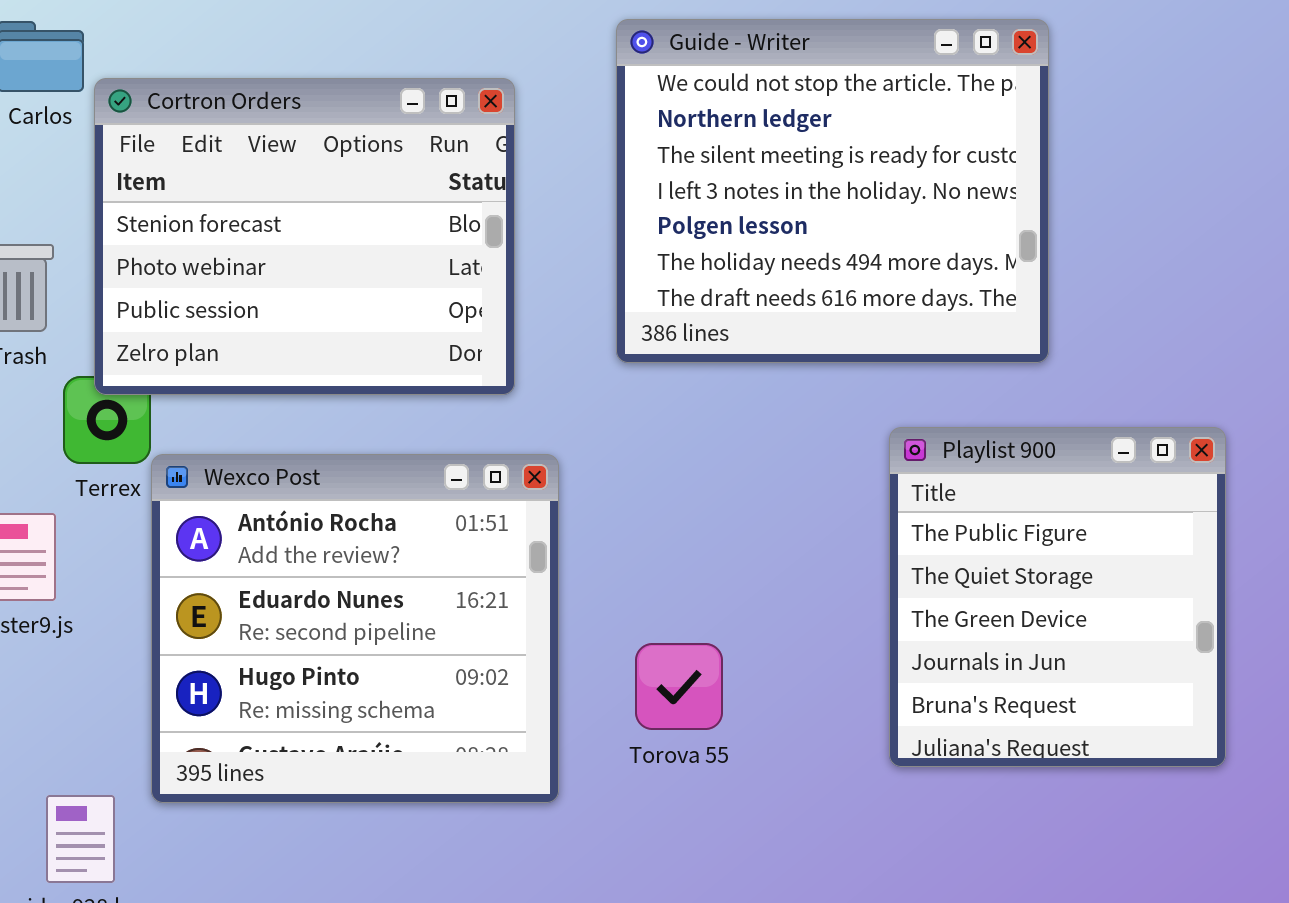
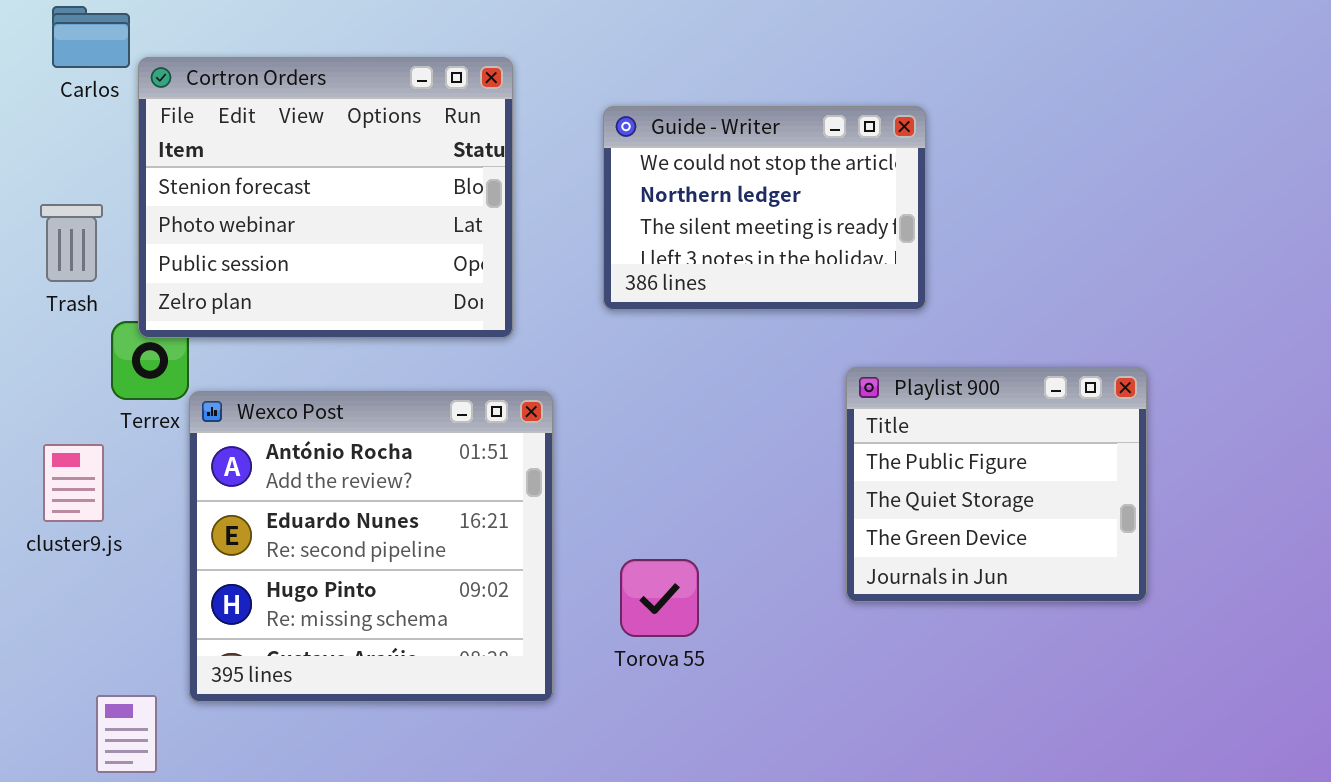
Guide - Writer: [616,19,1049,363] -> [603,106,926,310], resized
Playlist 900: [889,427,1226,767] -> [846,367,1147,602], resized

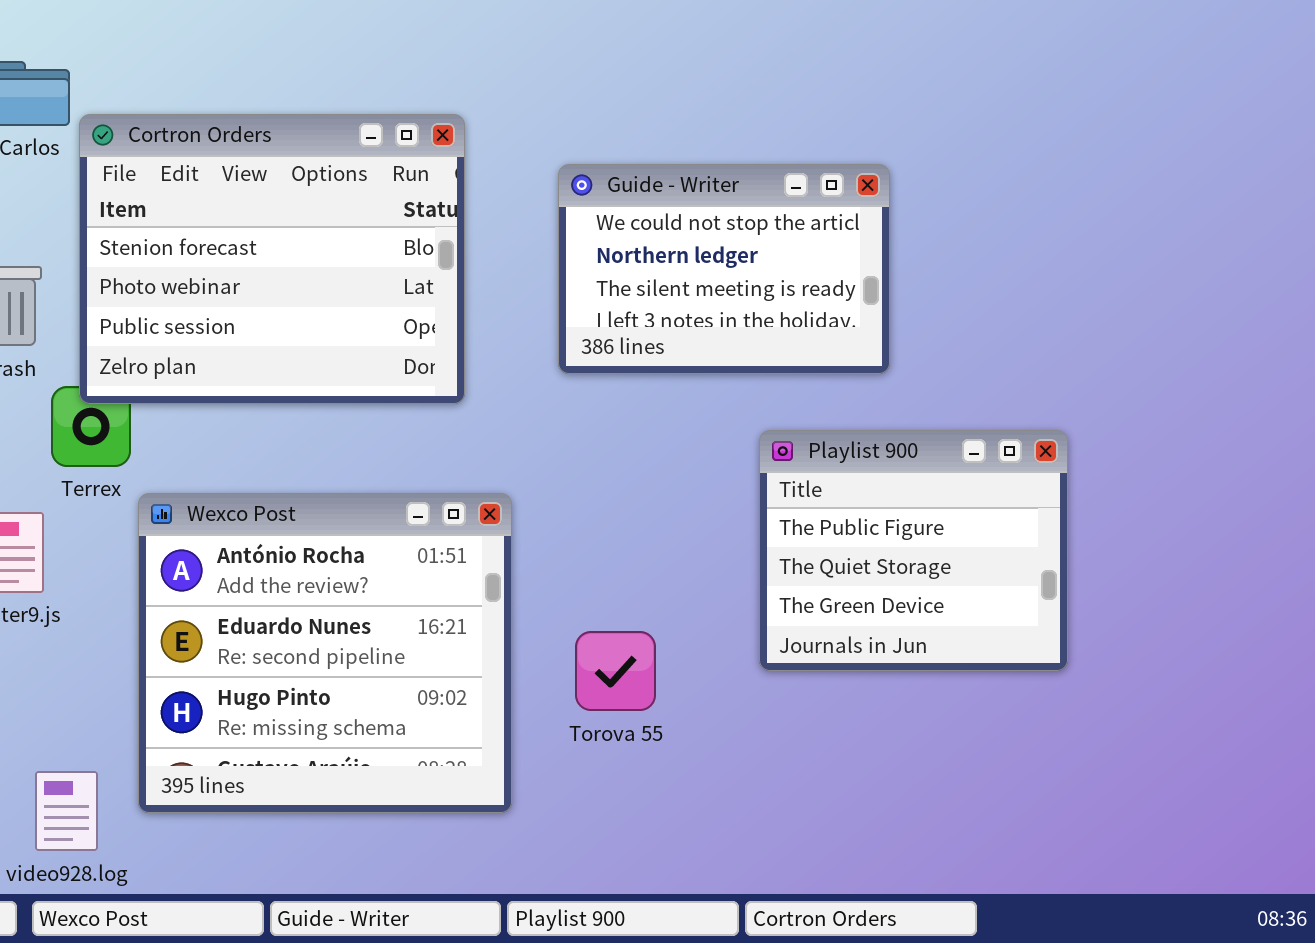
Playlist 900: [846,367,1147,602] -> [759,430,1068,671], moved
Wexco Post: [189,391,553,702] -> [138,493,512,813], moved

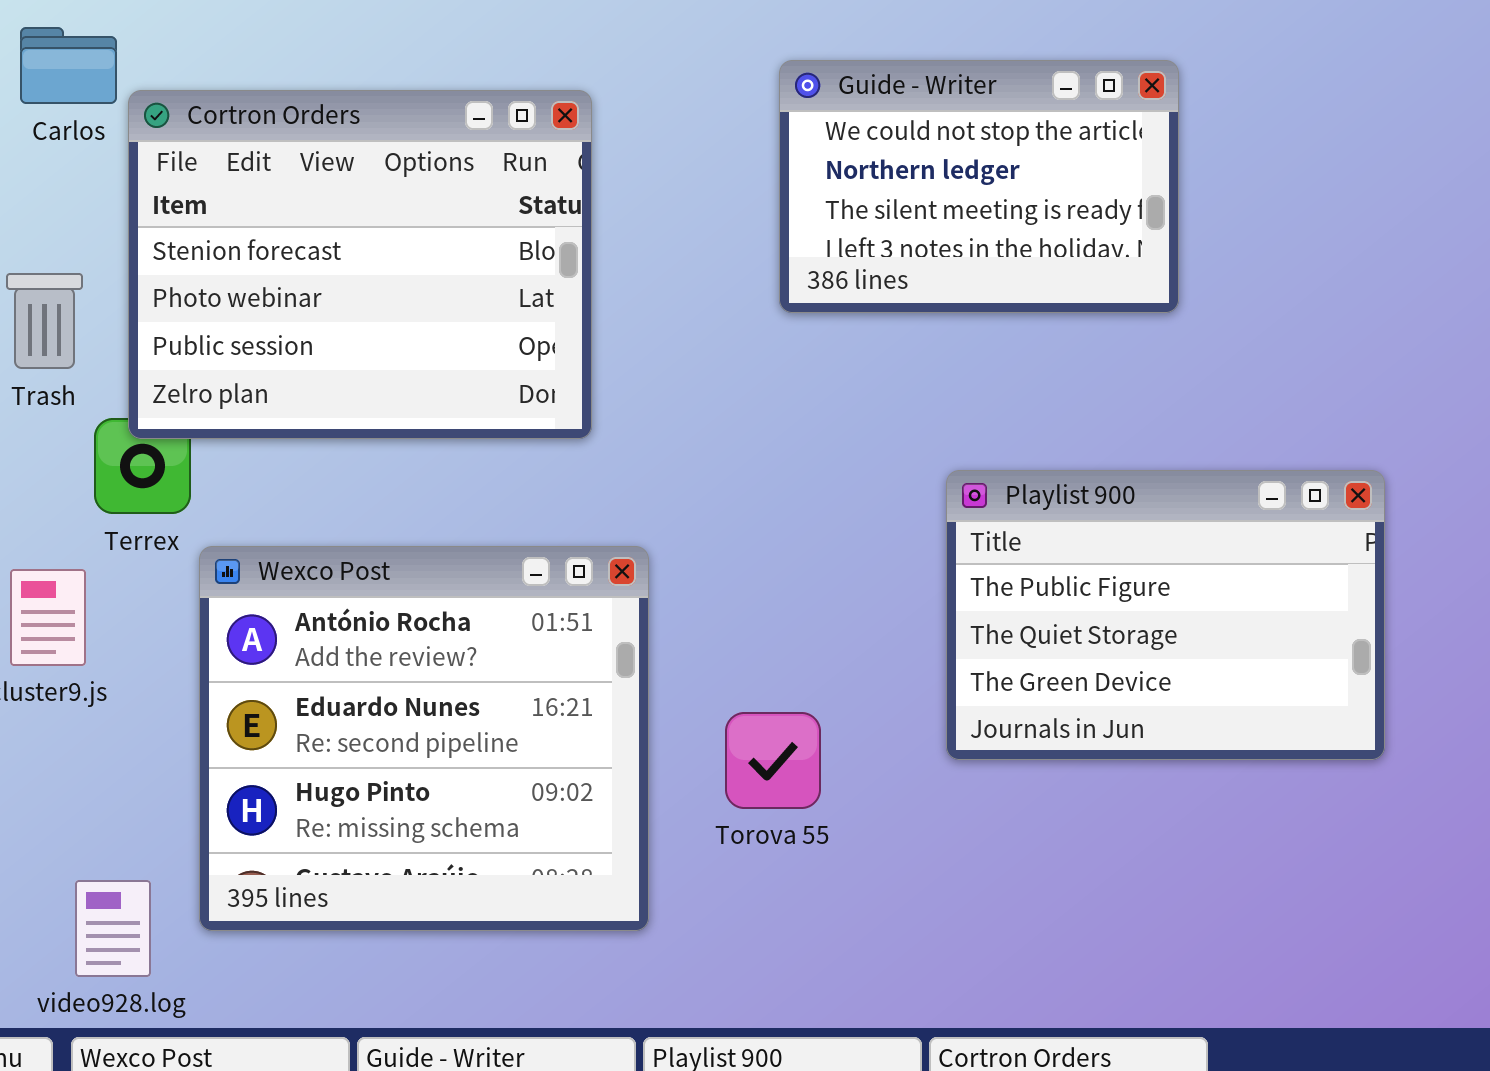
Guide - Writer: [558,164,890,374] -> [779,60,1179,313], moved
Playlist 900: [759,430,1068,671] -> [946,470,1385,760], resized

